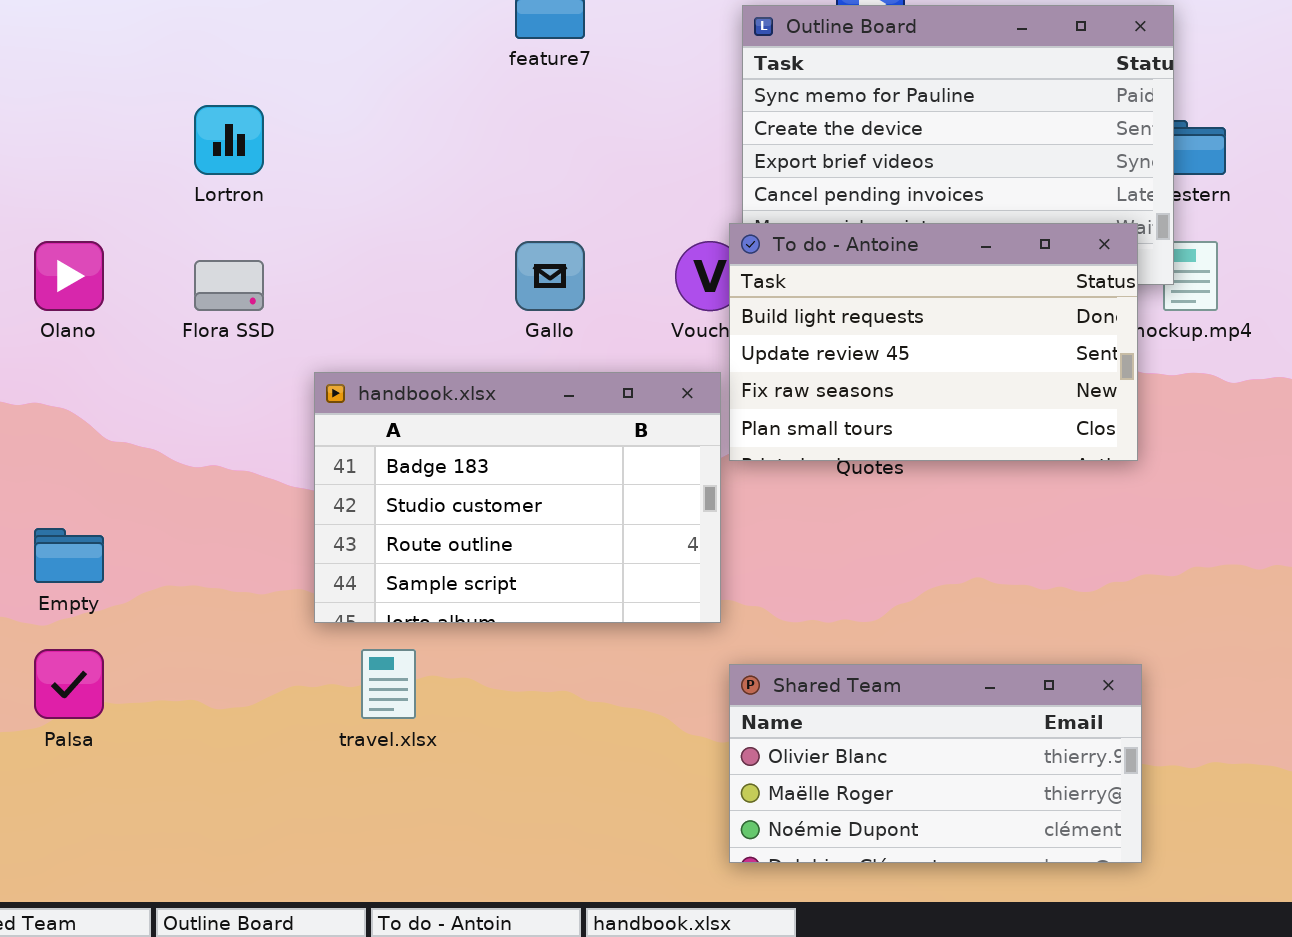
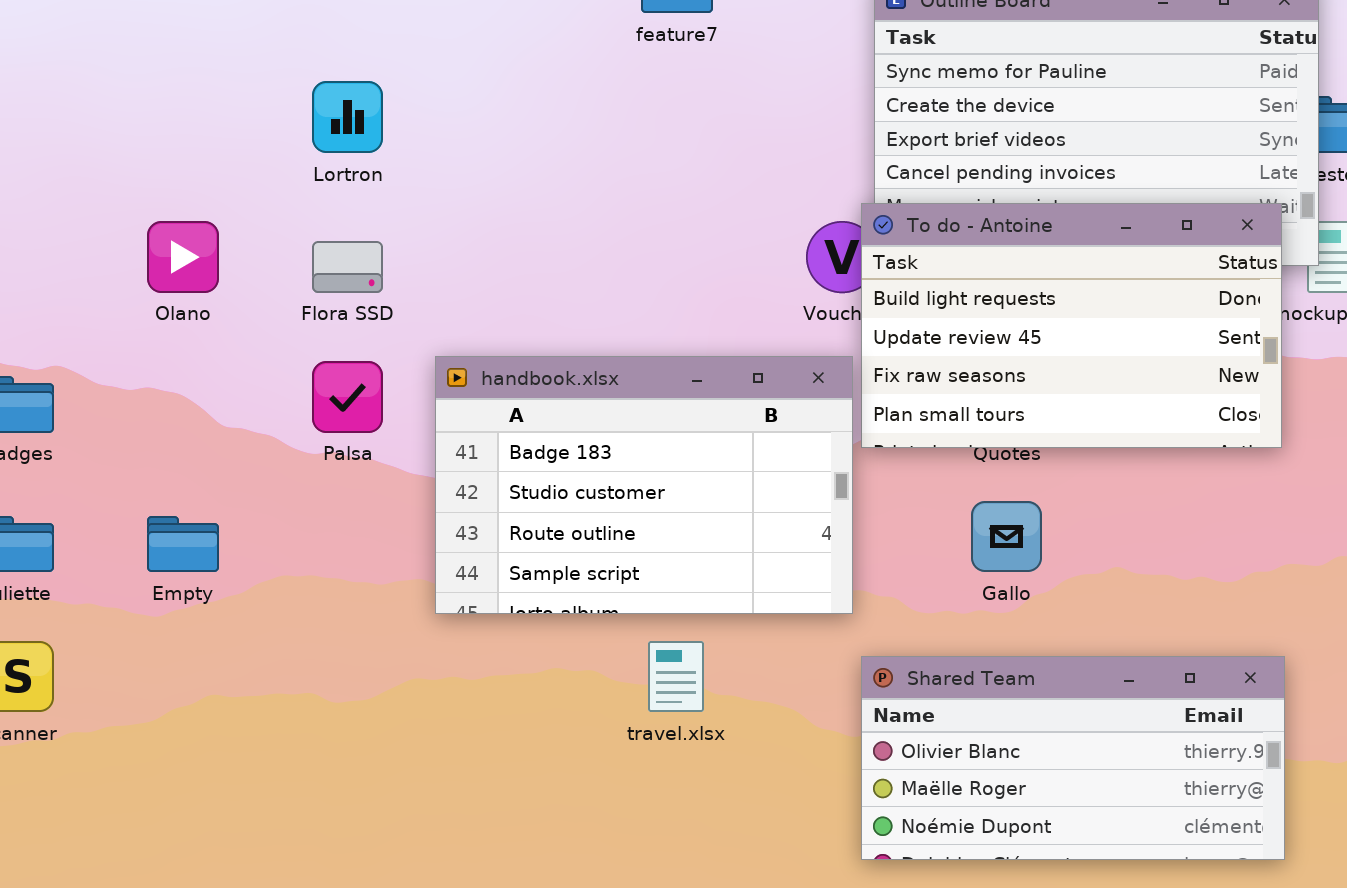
Gallo: [515,241,585,311] -> [971,501,1042,572], moved
Palsa: [34,649,104,719] -> [312,361,383,433], moved
travel.xlsx: [361,649,416,719] -> [648,641,704,712], moved

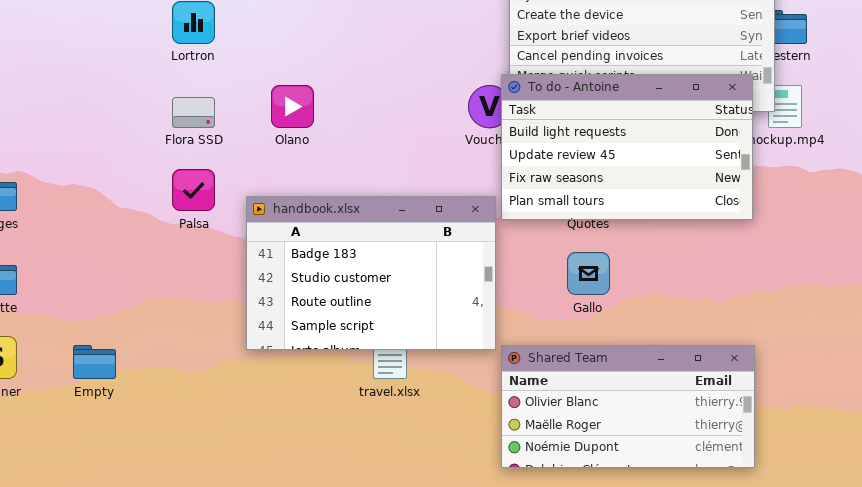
Olano: [147,221,219,293] -> [271,85,314,128], moved
handbook.xlsx: [435,356,853,614] -> [246,196,496,350], moved
Empty: [147,516,219,572] -> [73,345,116,379], moved

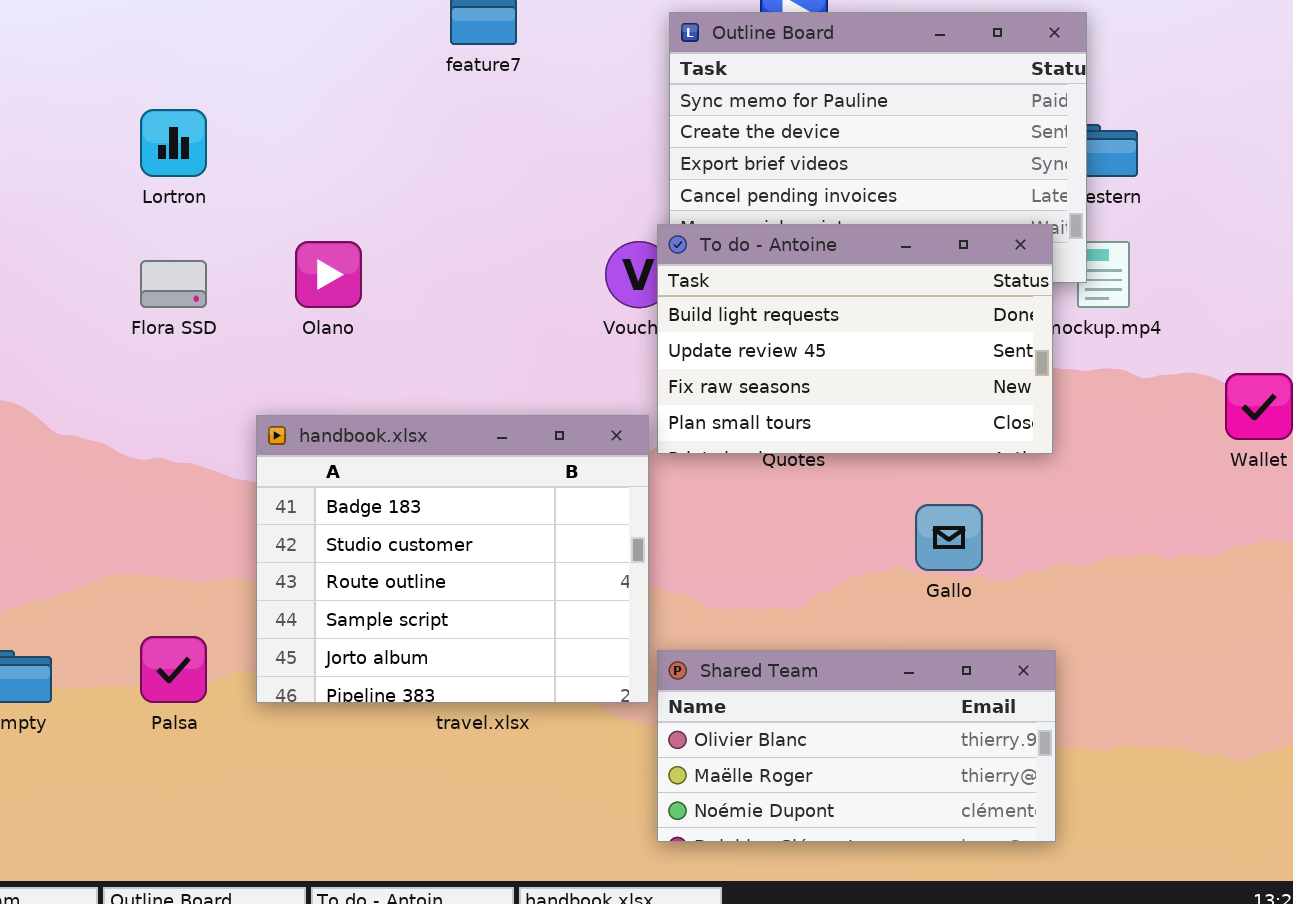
Palsa: [172,169,215,211] -> [140,636,207,703], moved
handbook.xlsx: [246,196,496,350] -> [256,415,649,703], resized
Gallo: [567,252,610,295] -> [915,504,983,571], moved

